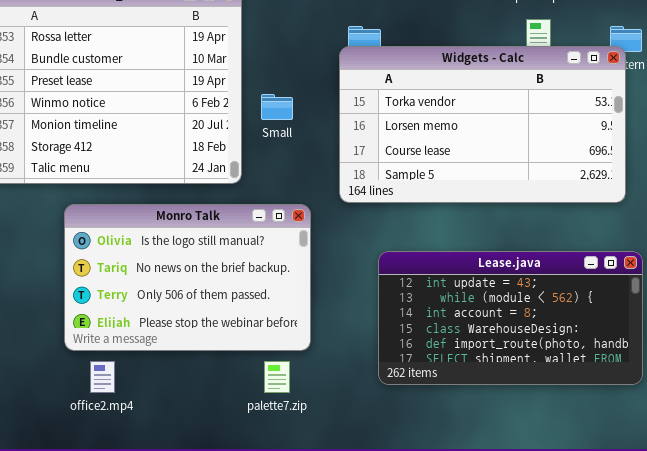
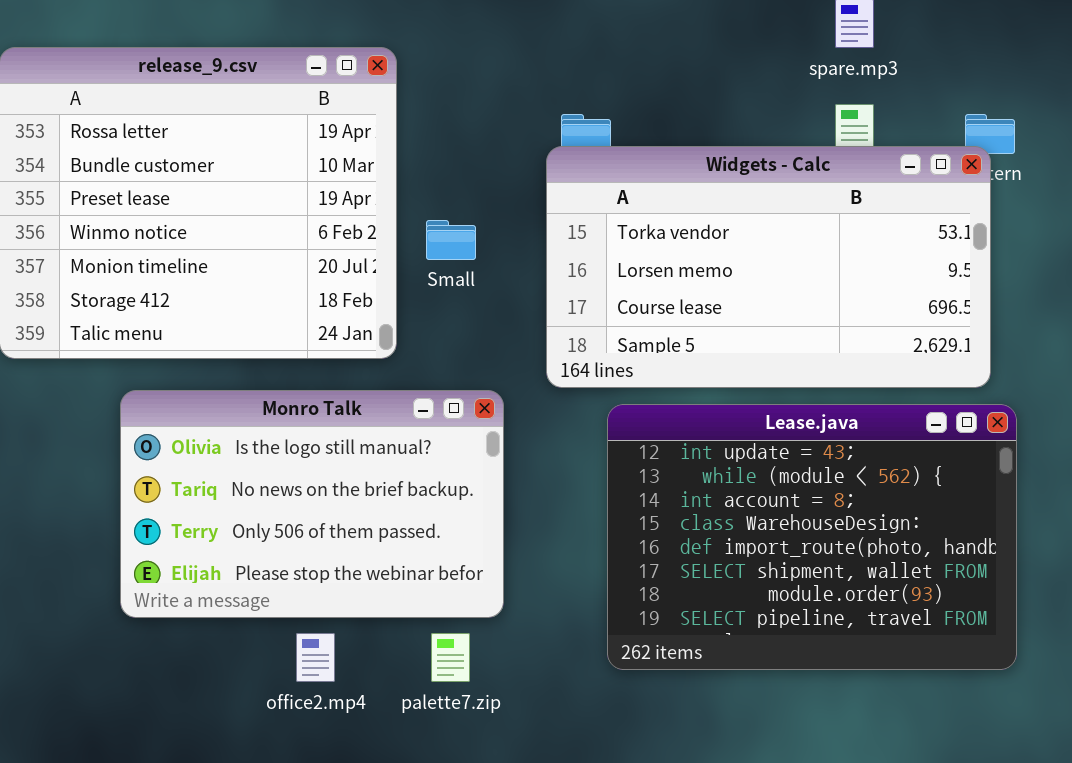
Lease.java: [378,251,643,385] -> [607,404,1017,670], resized
office2.mp4: [90,361,115,393] -> [296,633,335,682], moved

